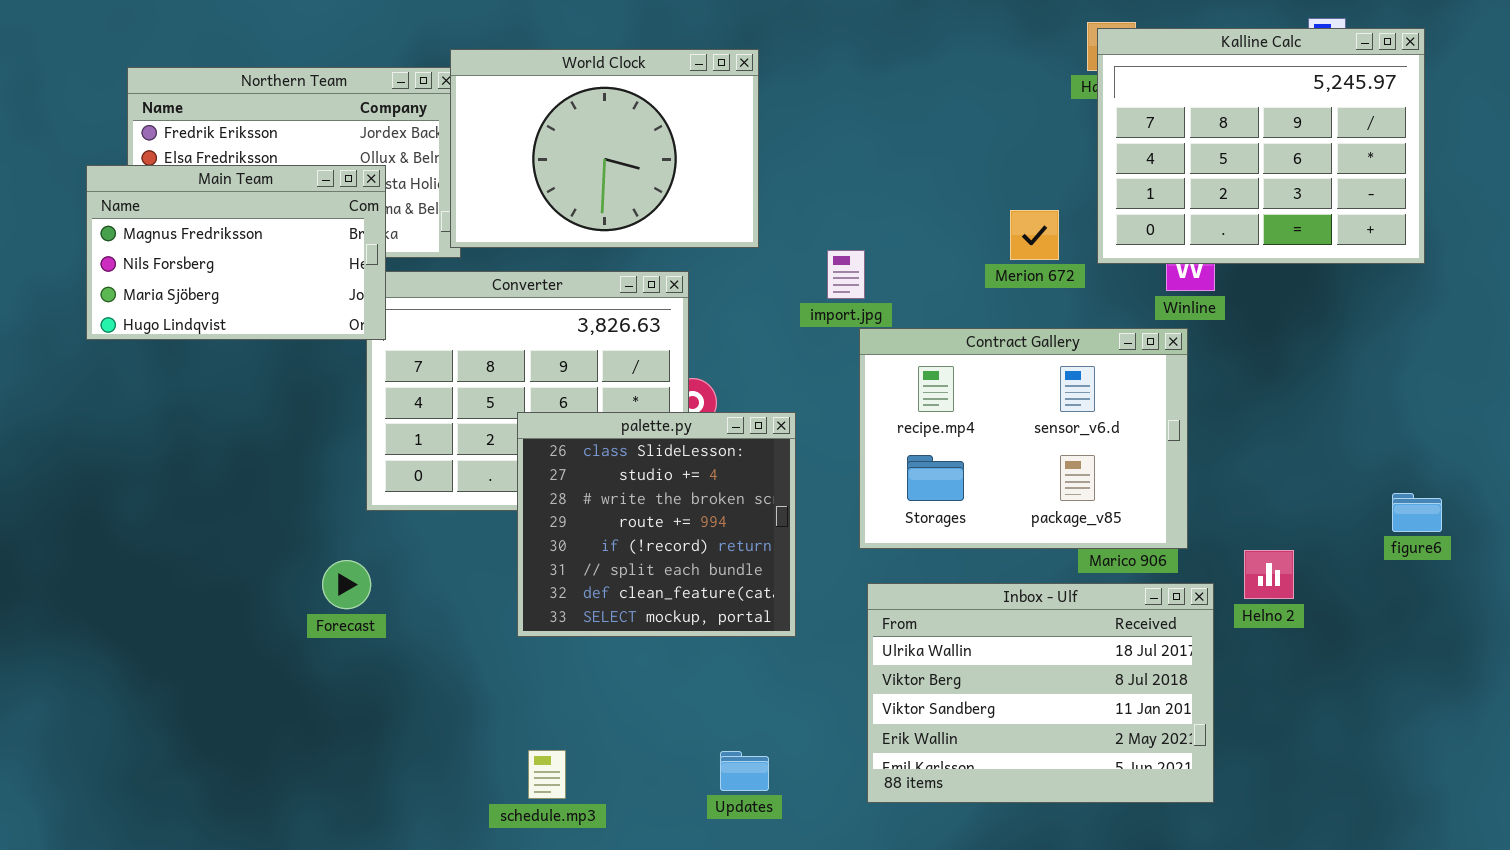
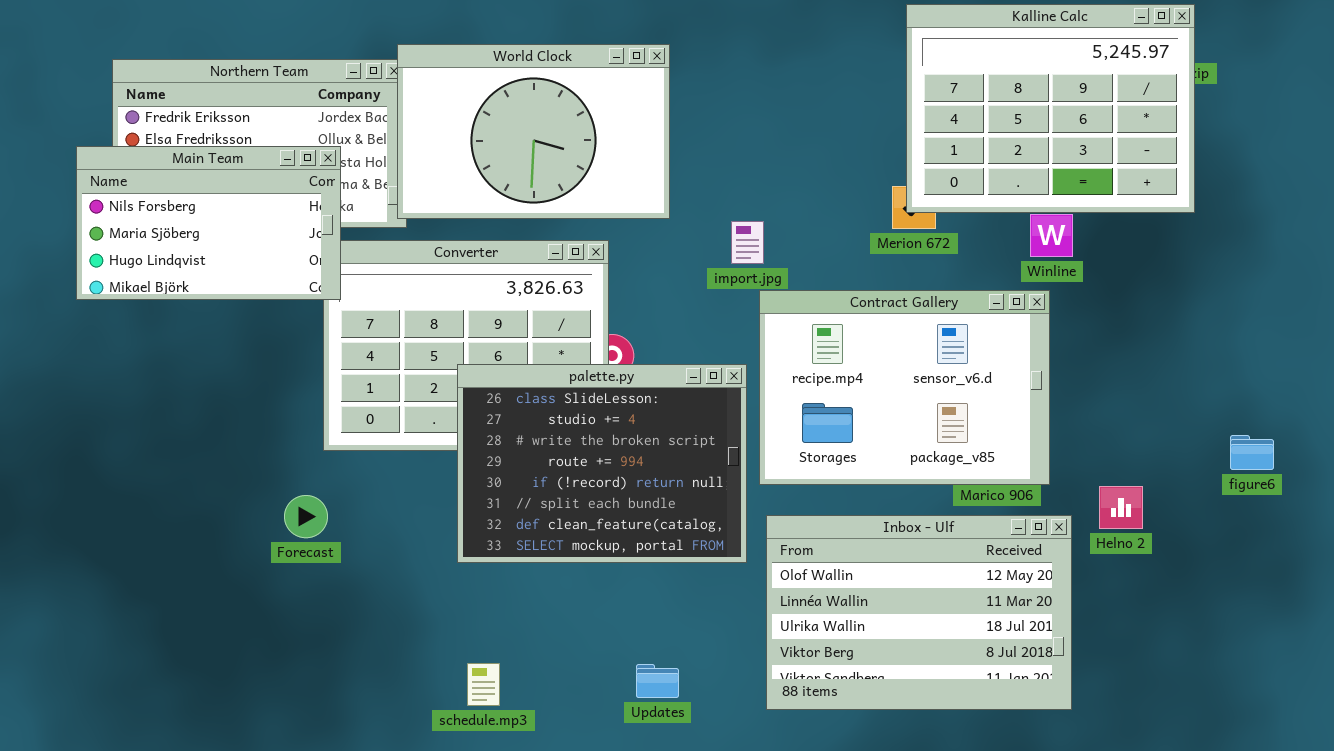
Kalline Calc: [1097,28,1425,264] -> [906,4,1195,213], moved
Main Team: [86,165,386,340] -> [76,146,341,300], scrolled down 1 row
palette.py: [517,412,796,637] -> [457,364,747,563], resized
Inbox - Ulf: [867,583,1214,803] -> [766,515,1072,710], scrolled up 2 rows

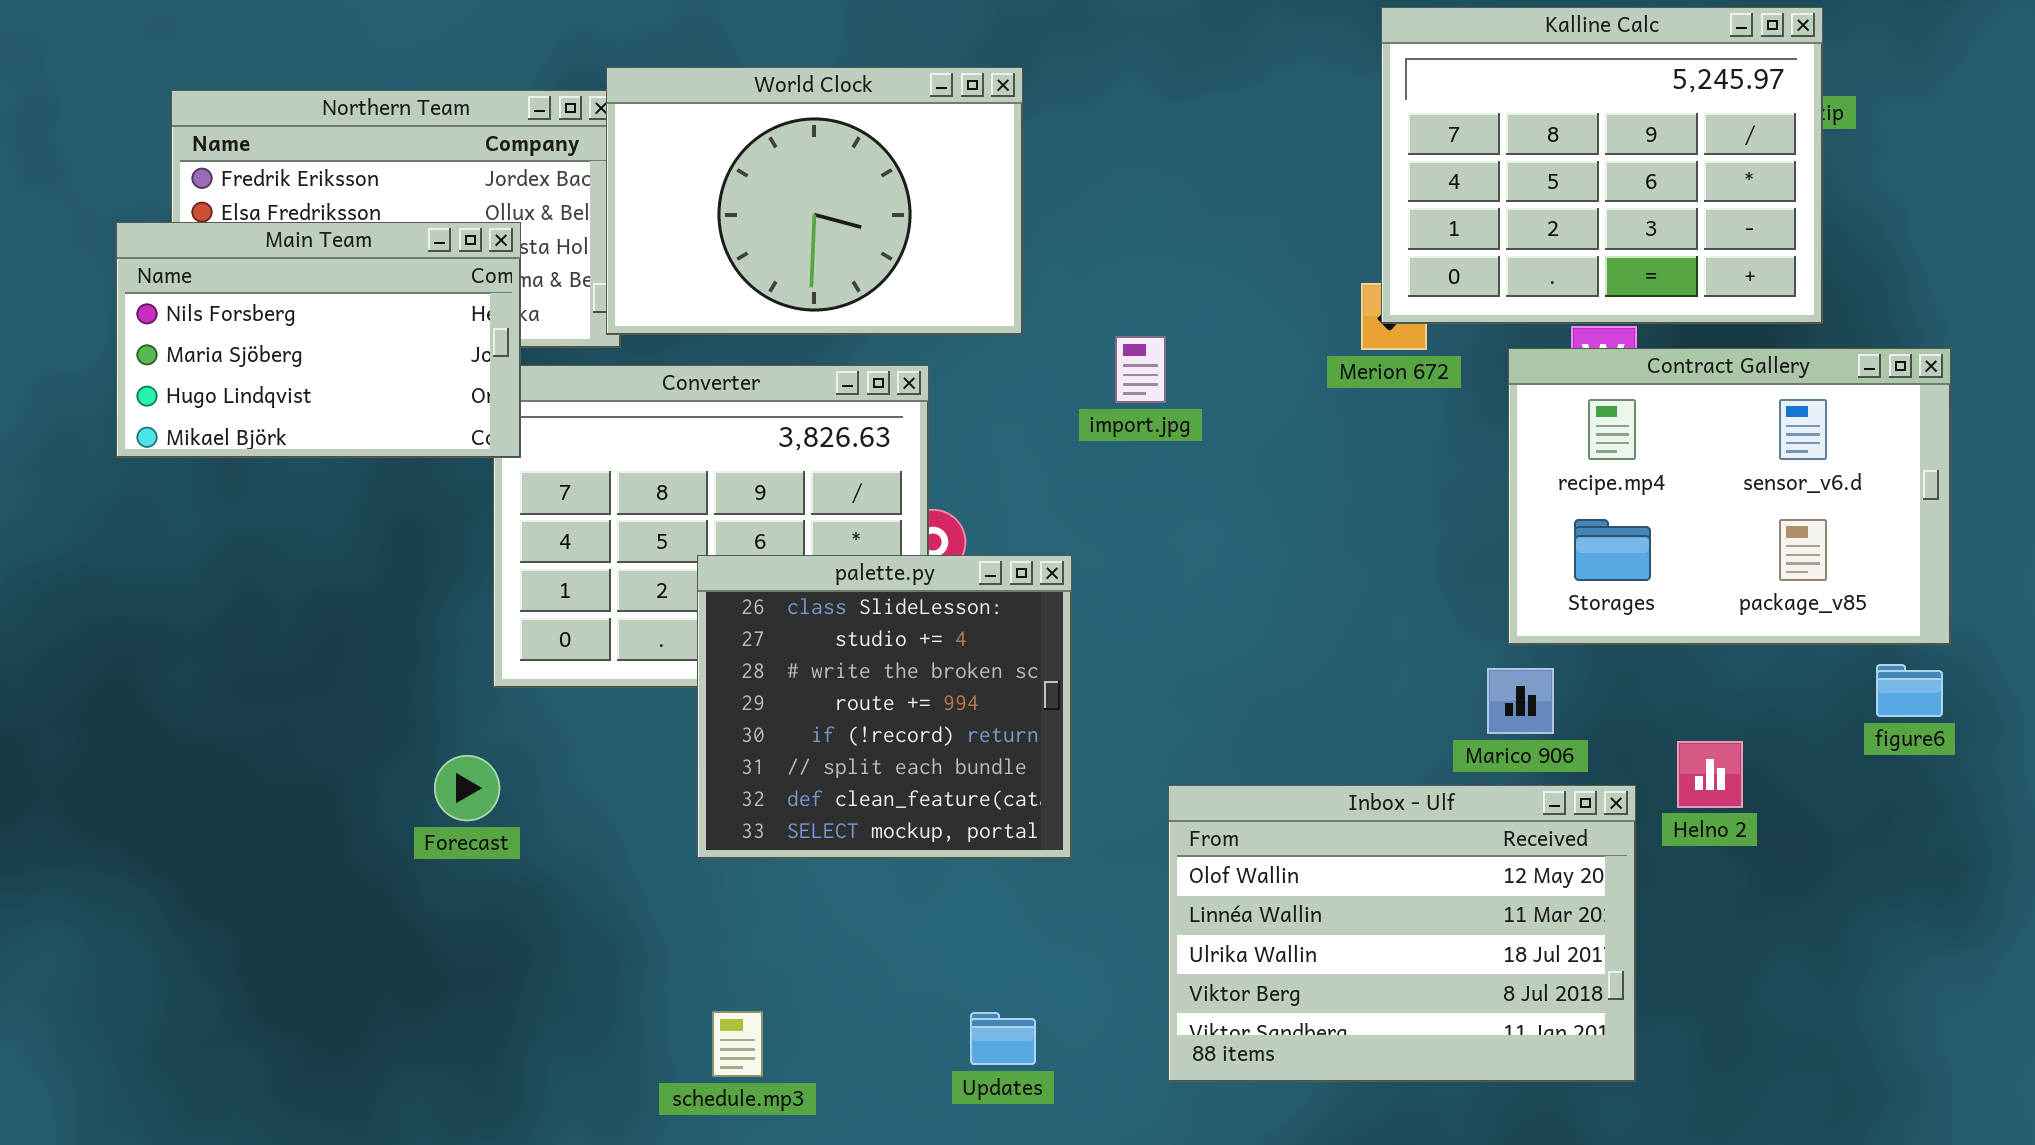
Contract Gallery: [759,290,1050,485] -> [1508,348,1951,645], moved
palette.py: [457,364,747,563] -> [697,555,1072,859], resized

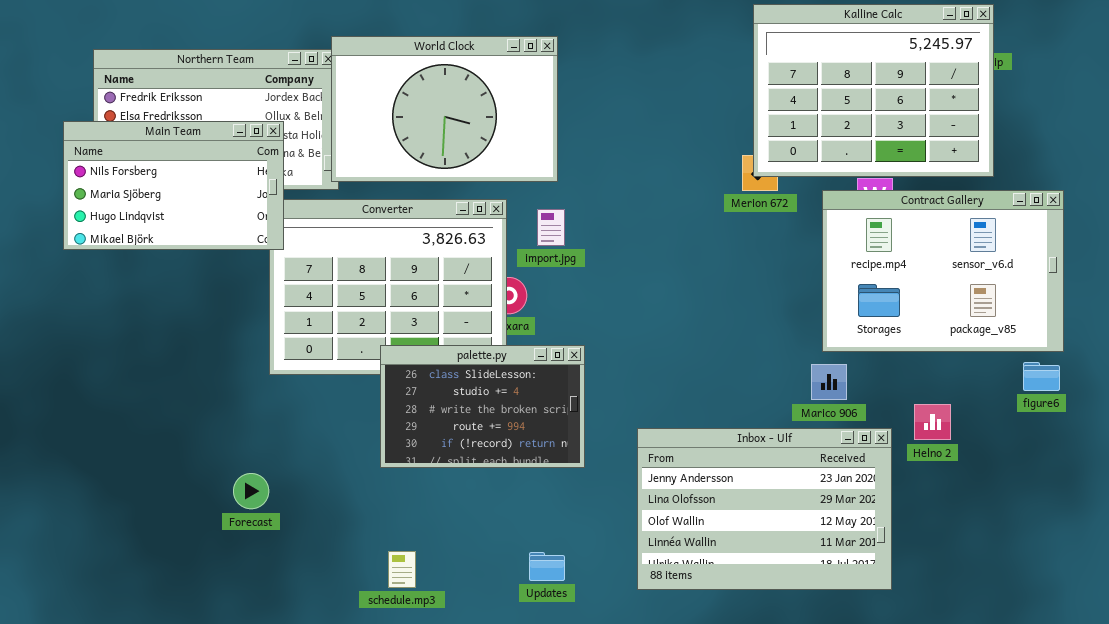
import.jpg: [1115,336,1166,403] -> [537,209,565,246], moved
palette.py: [697,555,1072,859] -> [380,345,585,468], resized
Forecast: [434,755,500,821] -> [233,473,269,509], moved
Inbox - Ulf: [1168,785,1636,1082] -> [637,428,892,590], scrolled up 2 rows

